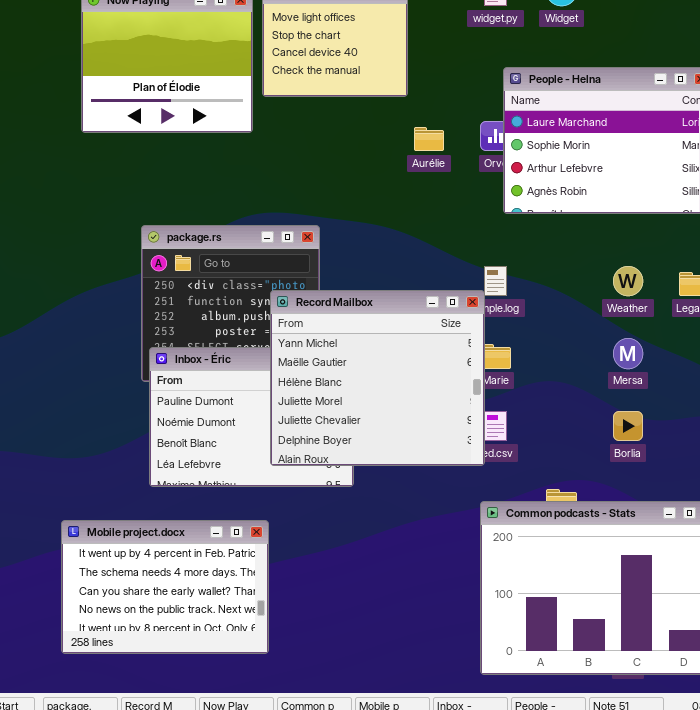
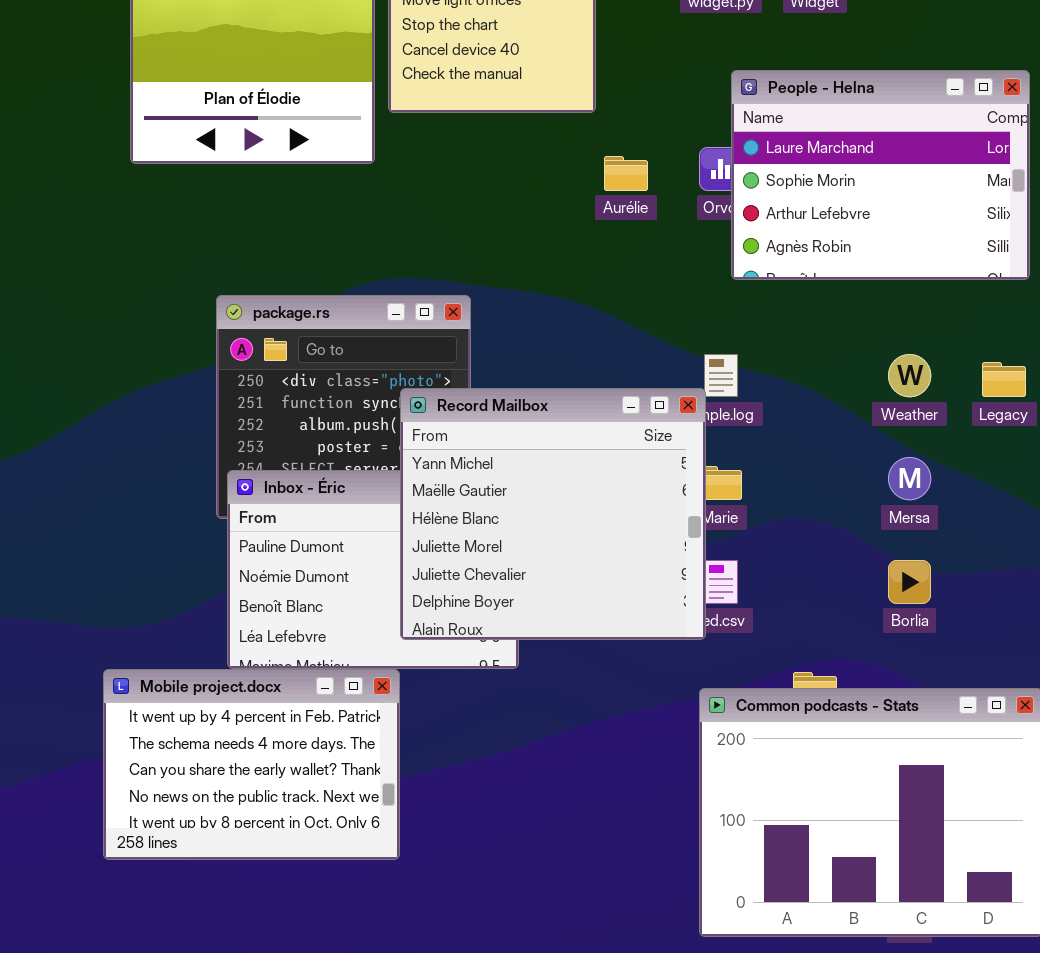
Mobile project.docx: [61,520,269,654] -> [103,669,400,860], moved

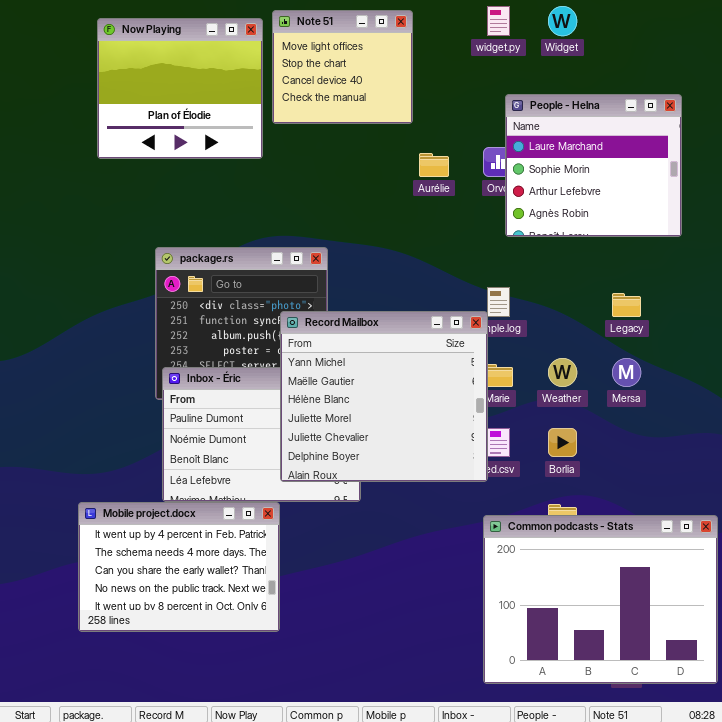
People - Helna: [731,70,1030,280] -> [505,94,682,237], resized
Weather: [888,354,931,397] -> [548,358,577,387], moved
Legacy: [982,362,1026,397] -> [612,293,641,317], moved
Borlia: [888,560,931,604] -> [548,428,577,457], moved

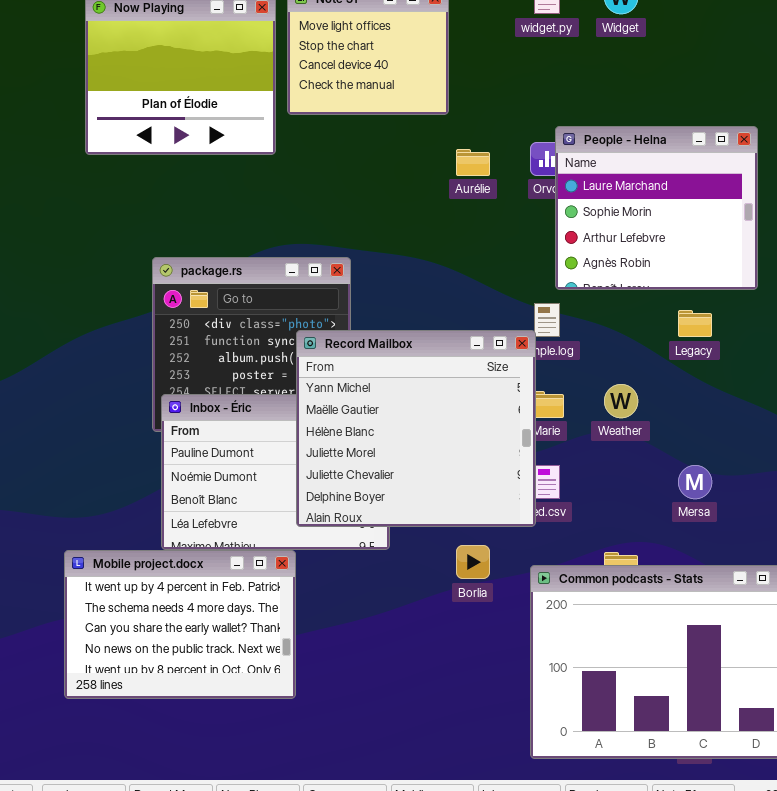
People - Helna: [505,94,682,237] -> [555,126,758,290], moved
Mersa: [612,358,641,387] -> [678,465,712,499], moved
Borlia: [548,428,577,457] -> [456,545,490,579], moved

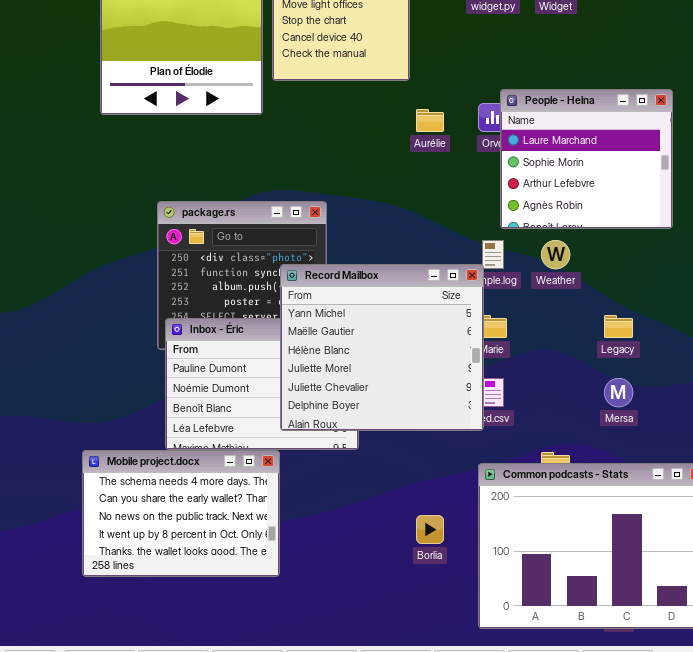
Legacy: [678,310,712,337] -> [604,315,633,338], moved
Weather: [604,384,638,418] -> [541,240,570,269], moved
Borlia: [456,545,490,579] -> [416,515,444,544], moved
Mobile project.docx: [64,550,296,699] -> [82,450,280,577], scrolled down 1 row

